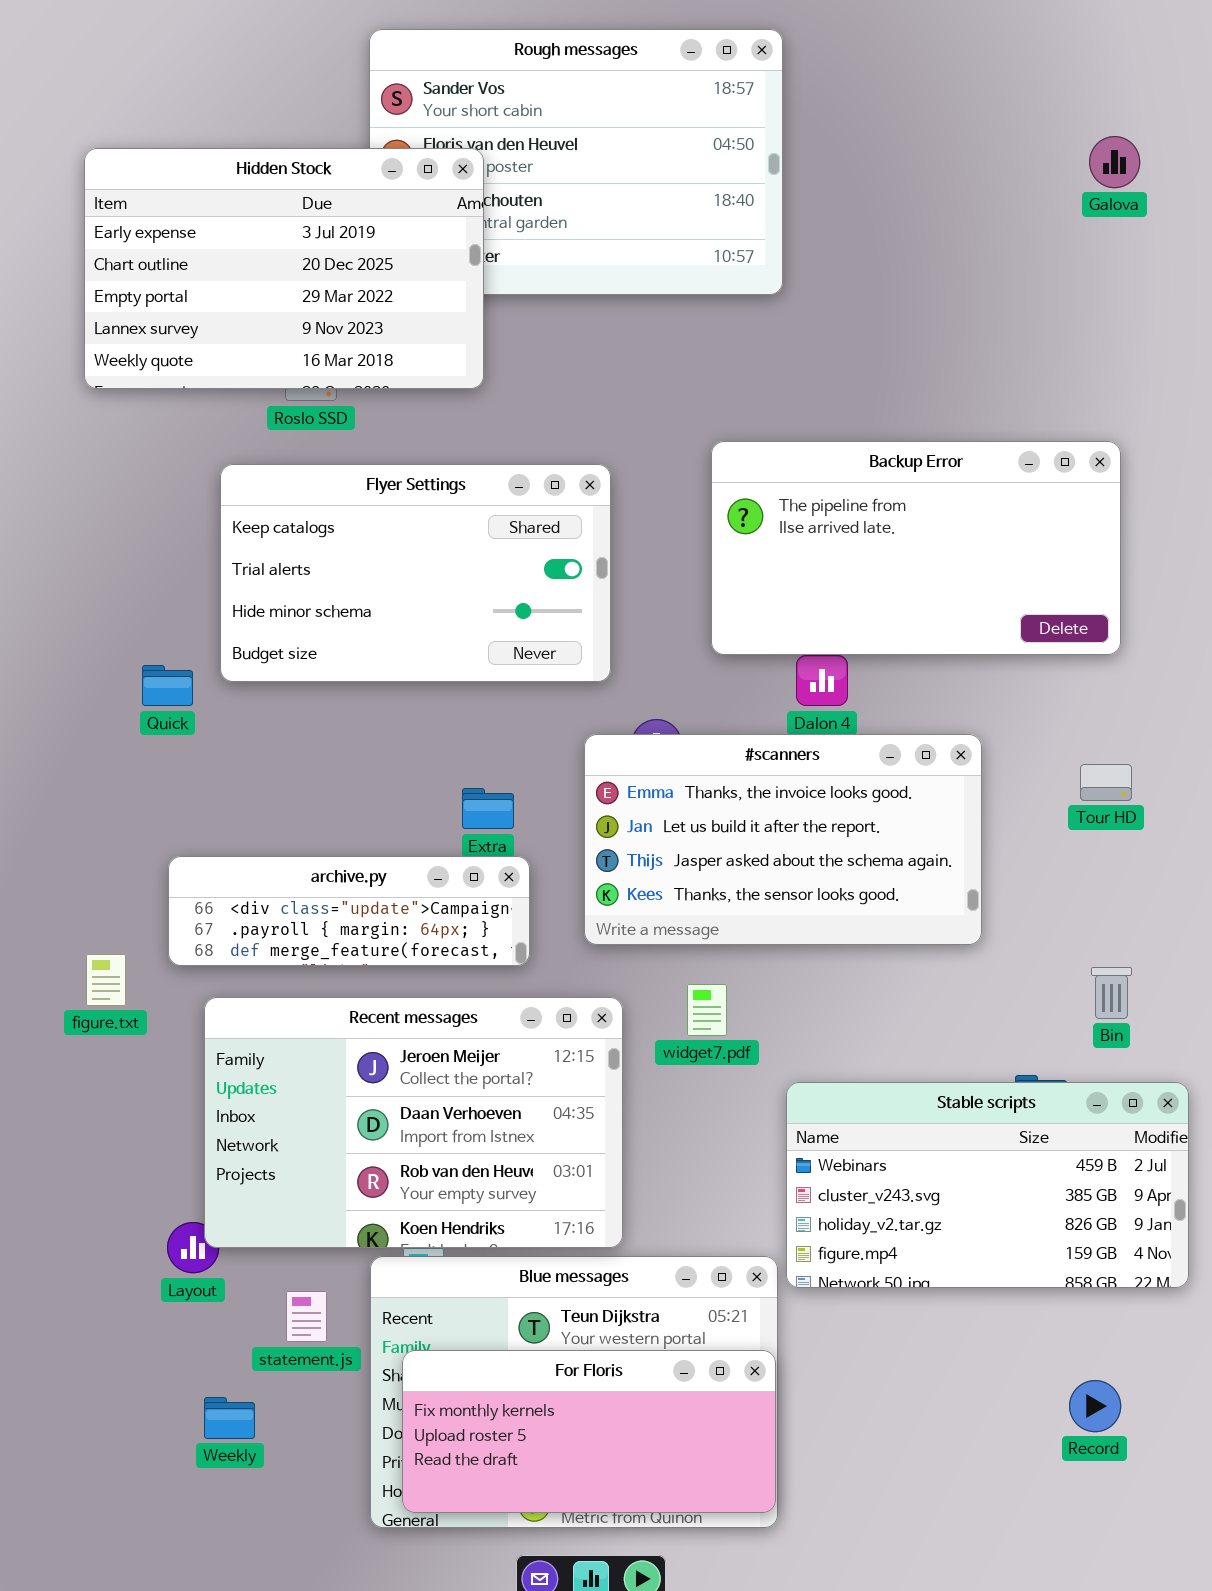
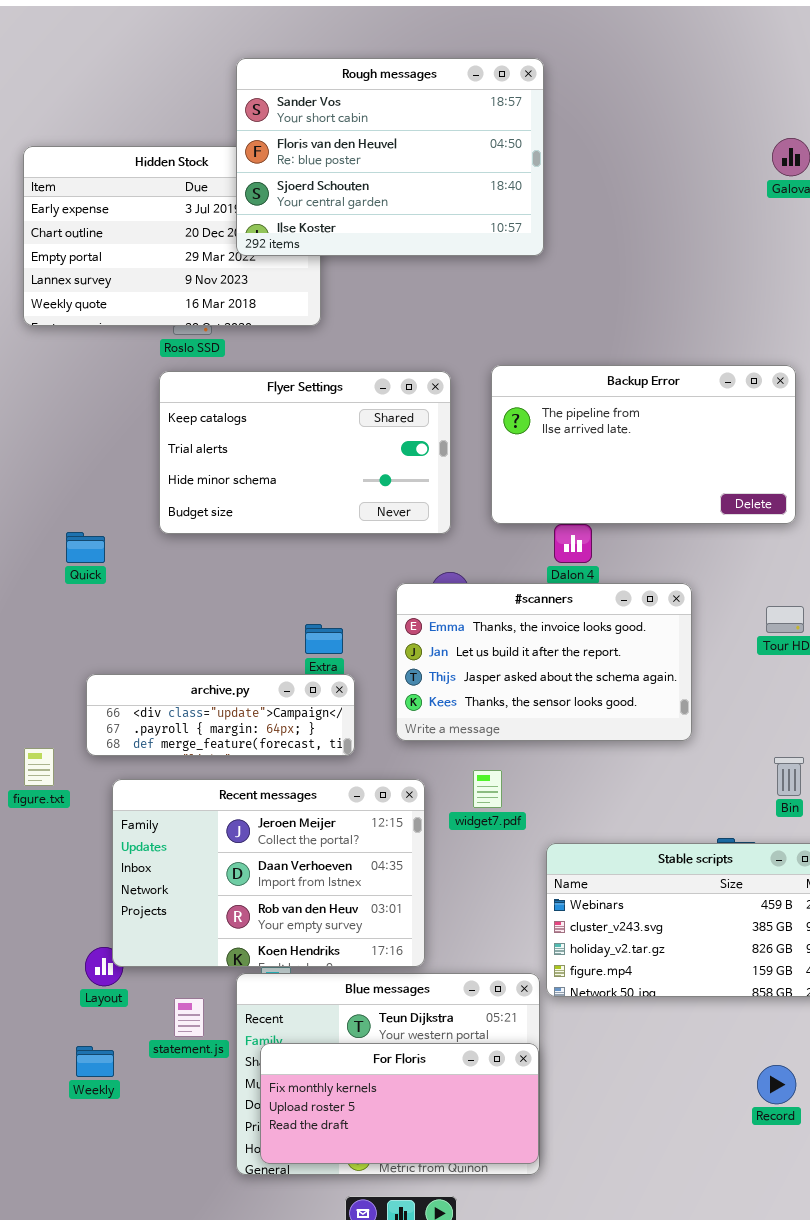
Rough messages: [369,29,783,295] -> [236,58,544,256], raised
Flyer Settings: [220,464,611,682] -> [159,371,451,534], moved
Weekly: [204,1397,255,1439] -> [76,1046,114,1077], moved

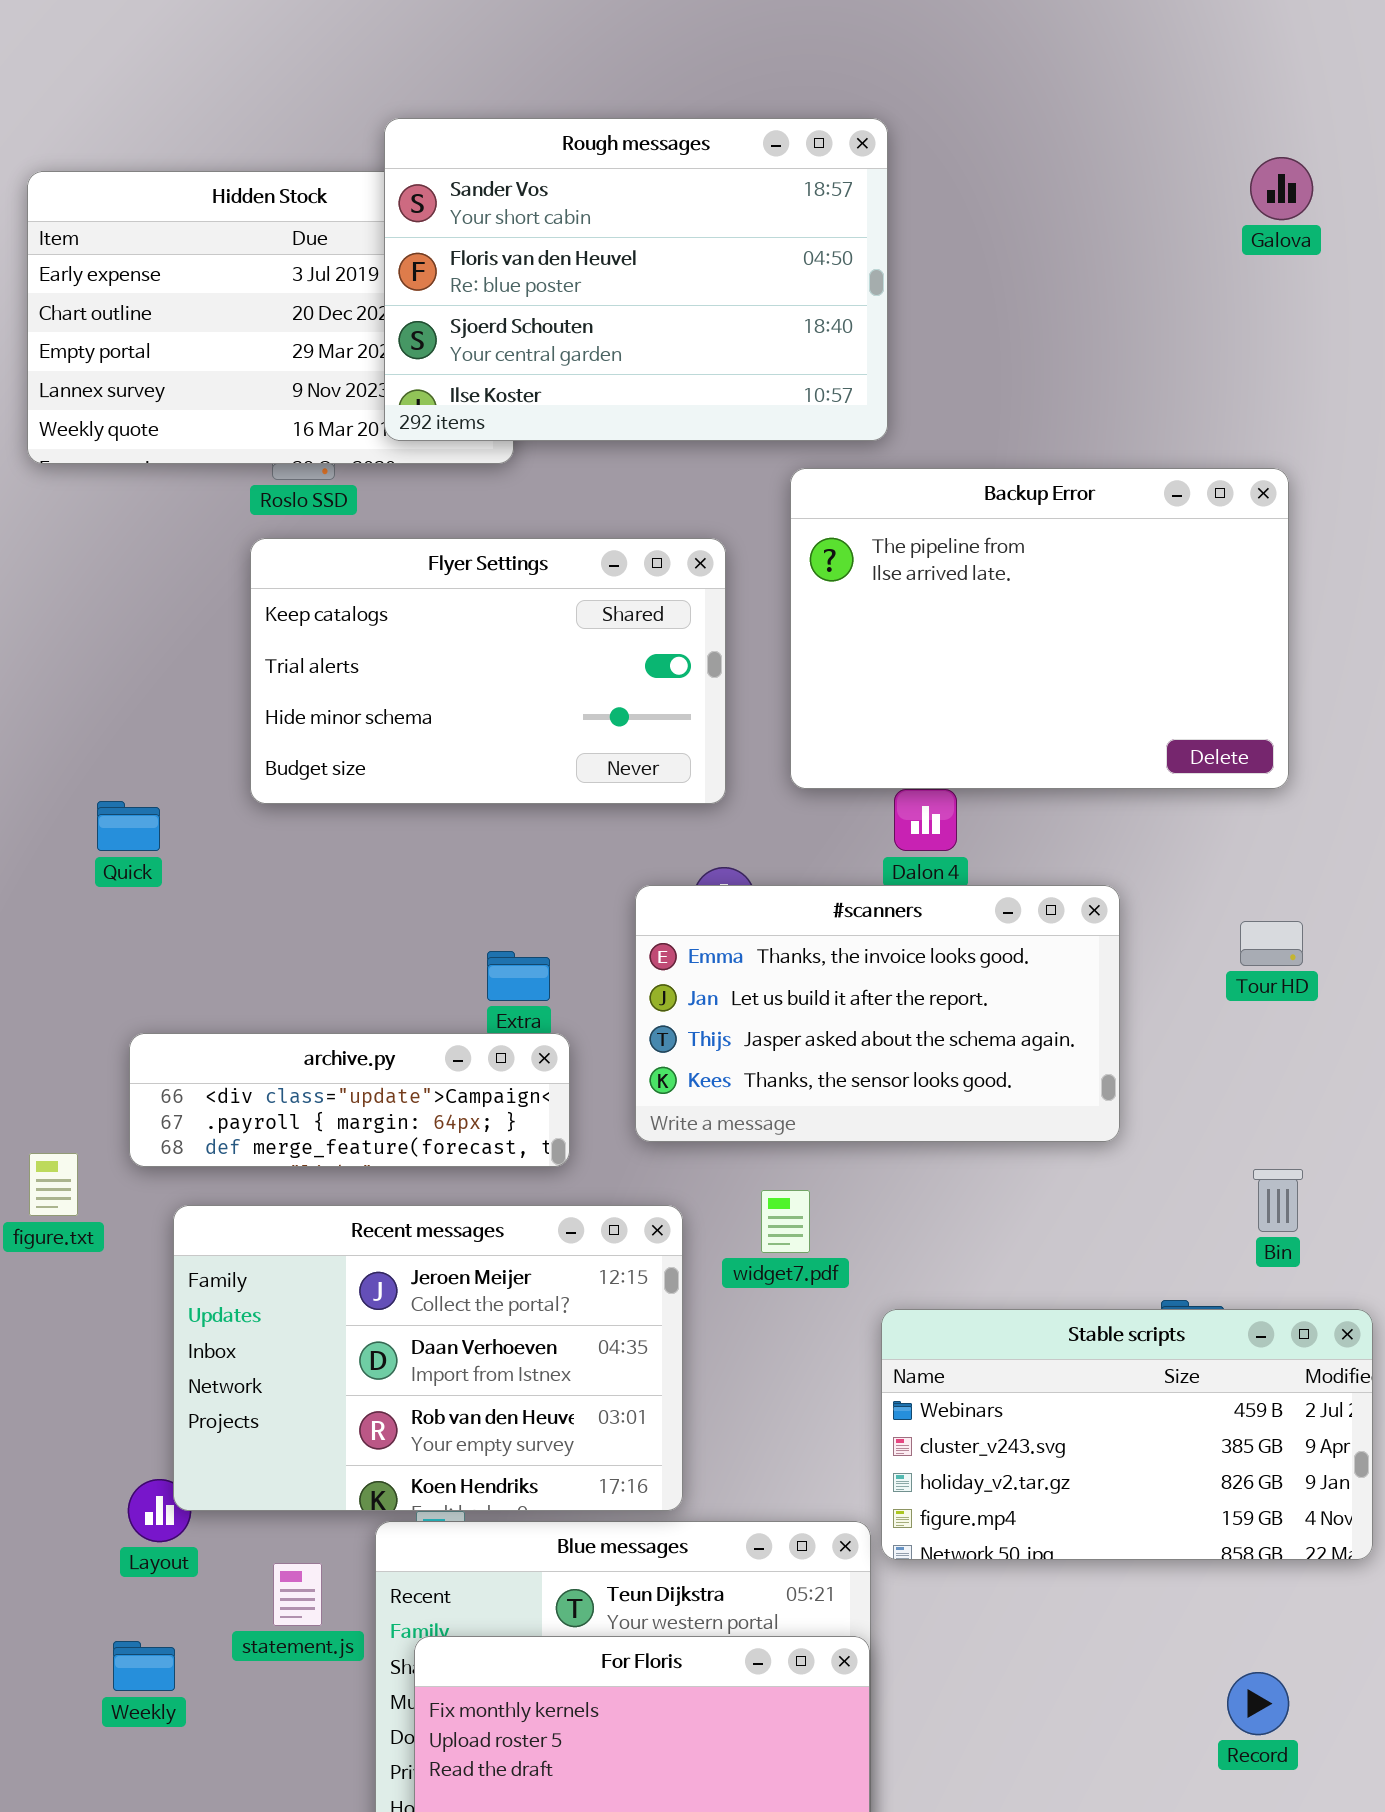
Rough messages: [236,58,544,256] -> [384,118,888,441], moved
Backup Error: [491,365,796,524] -> [790,468,1289,789], resized

